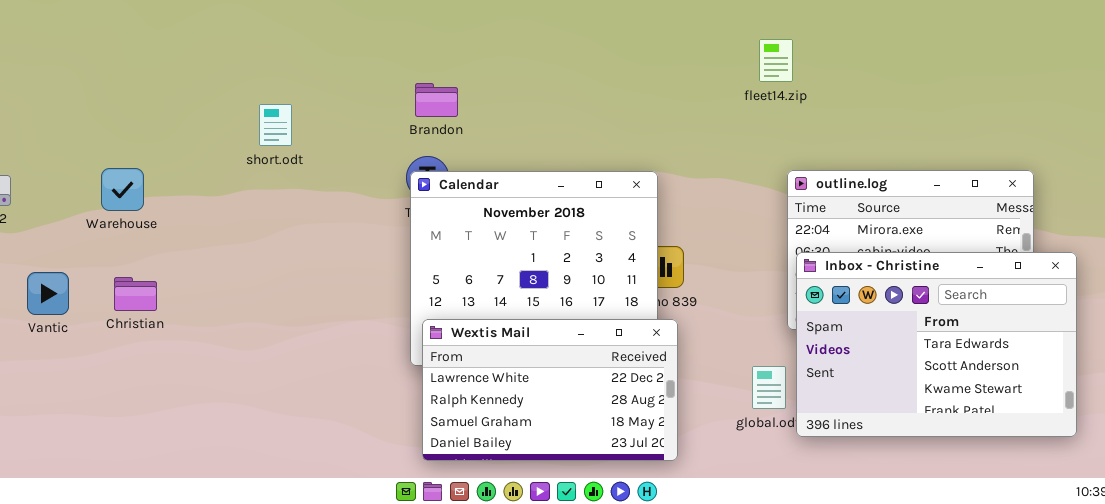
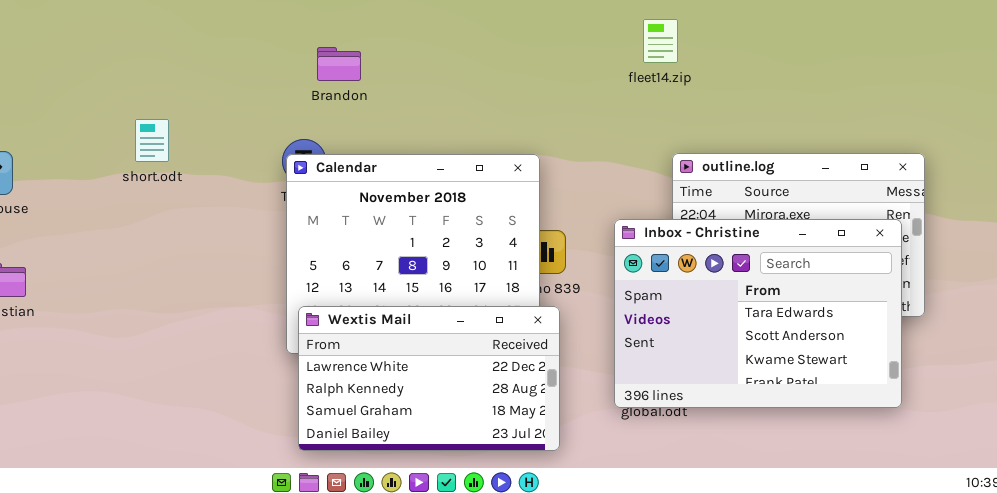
Brandon: [415,83,458,117] -> [317,47,361,81], moved
short.odt: [259,104,292,146] -> [135,119,169,162], moved
Inbox - Christine: [796,252,1077,437] -> [614,219,902,408], moved

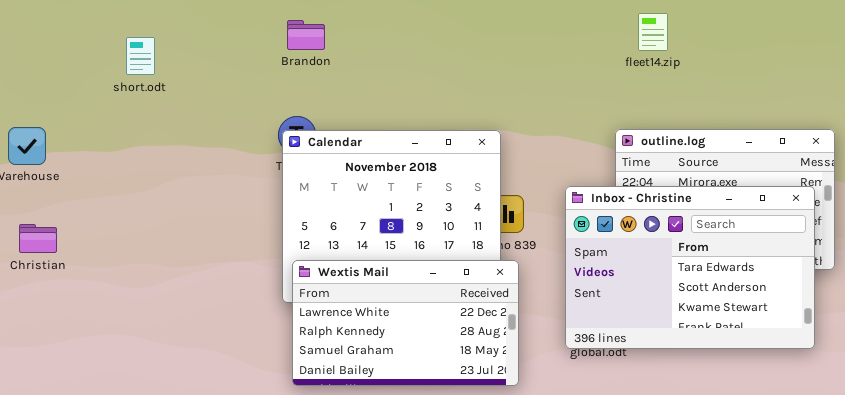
fleet14.zip: [643,19,678,63] -> [638,13,668,51], moved
Brandon: [317,47,361,81] -> [287,20,325,50], moved
short.odt: [135,119,169,162] -> [126,37,155,75], moved

